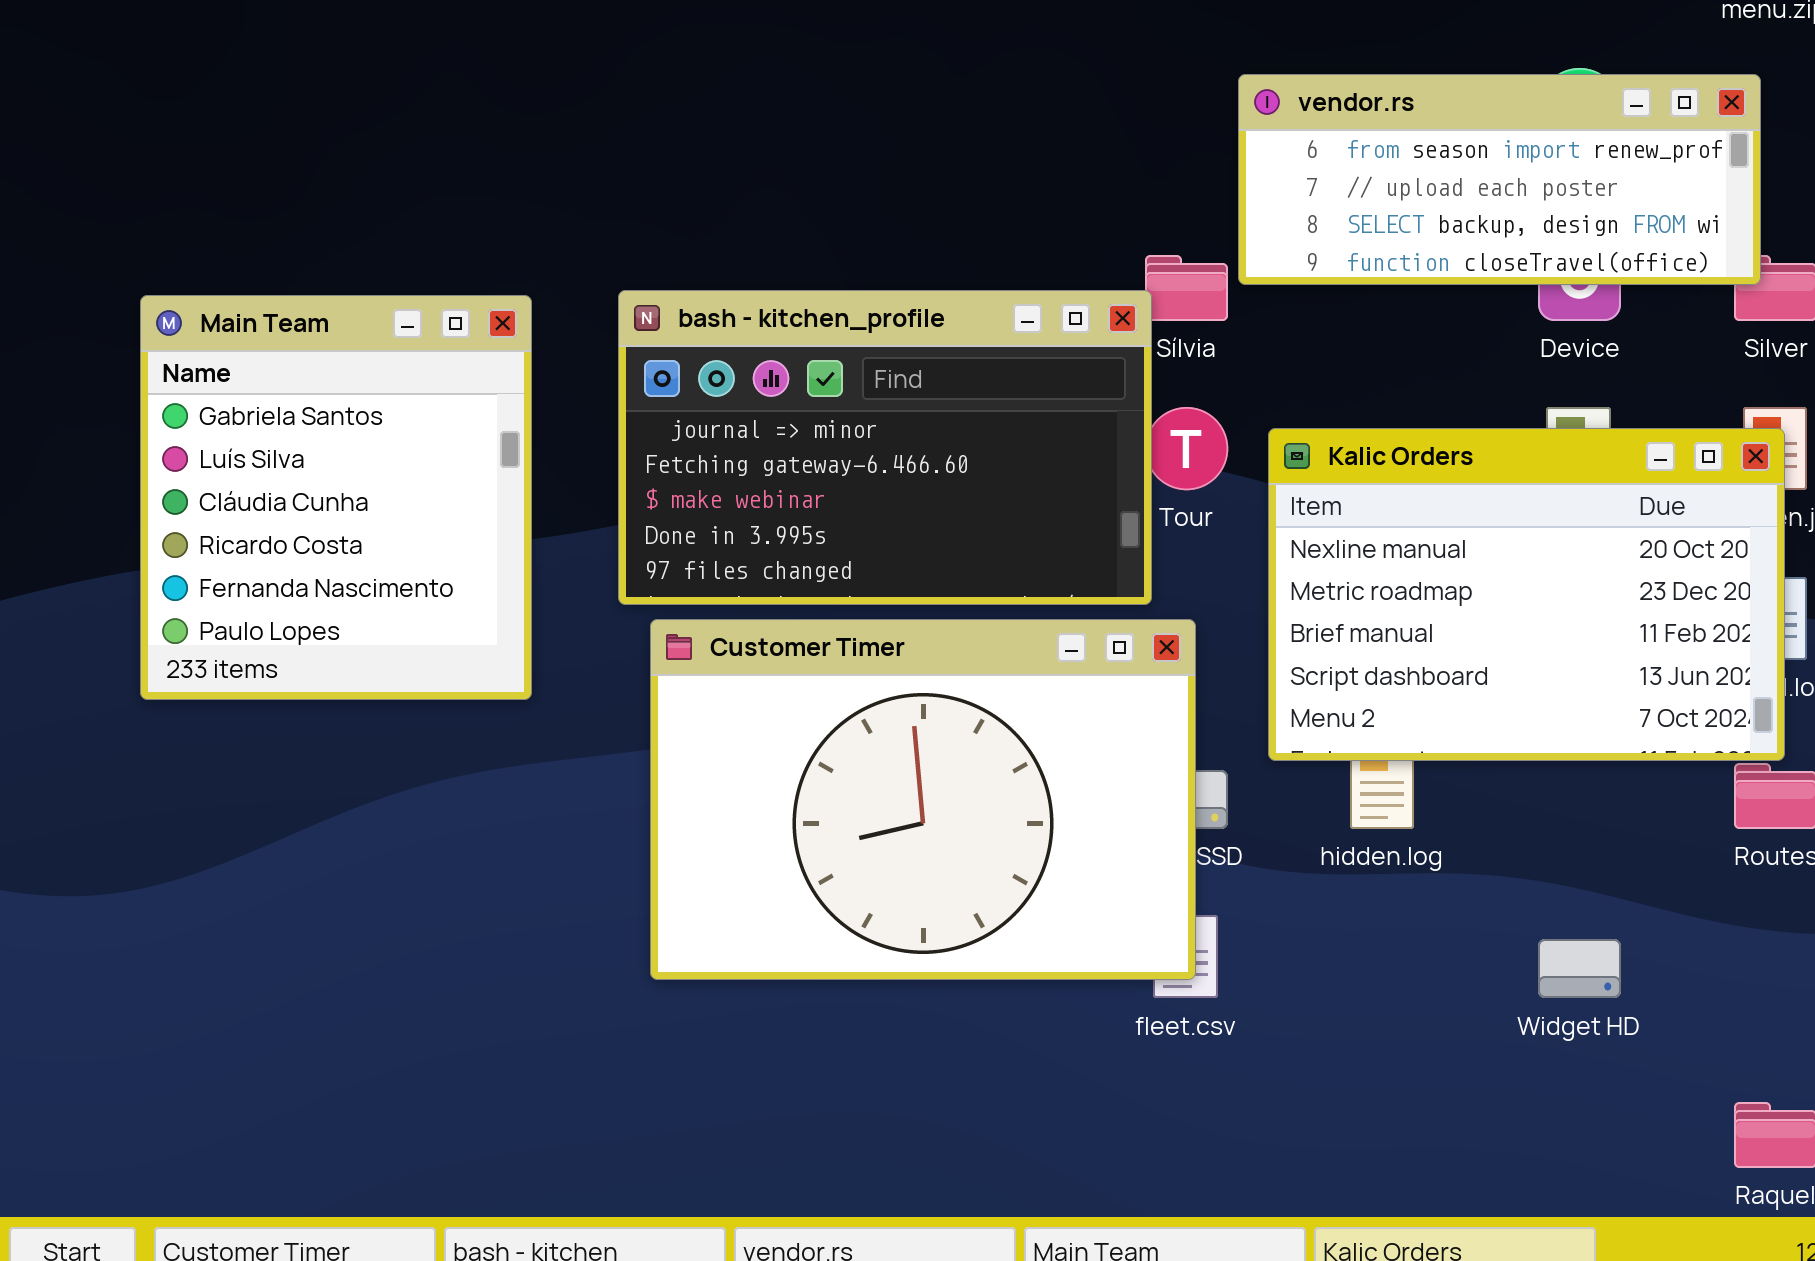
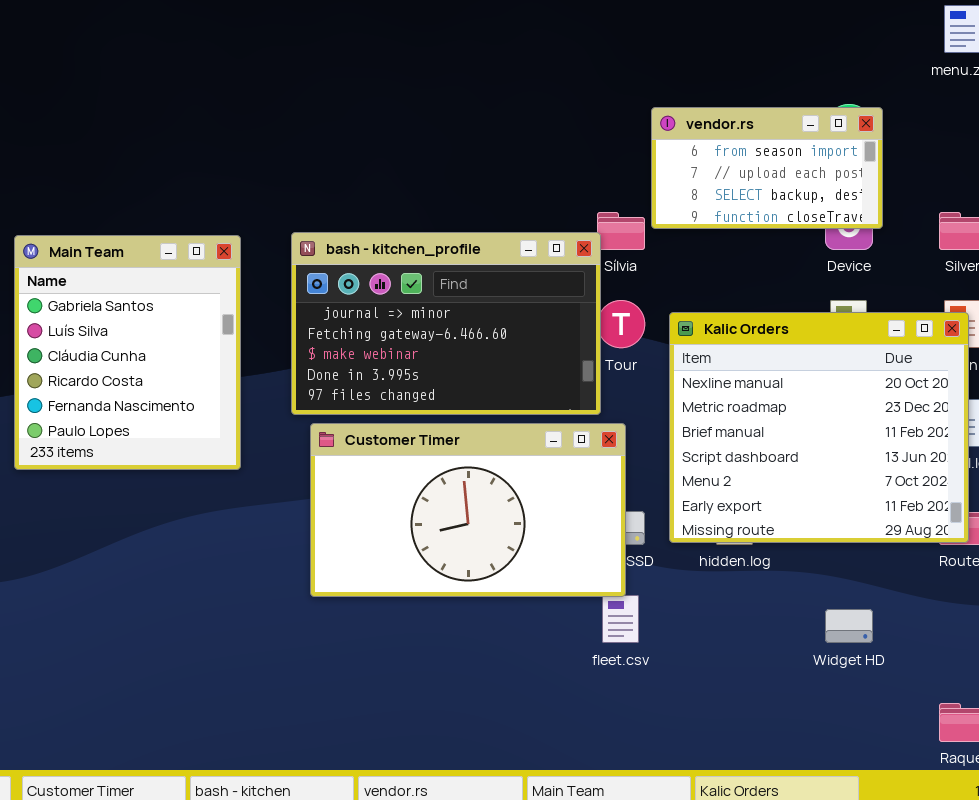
vendor.rs: [1238,74,1761,285] -> [651,107,883,229], resized
Kalic Orders: [1268,428,1785,761] -> [669,312,969,543], resized
Customer Timer: [650,619,1196,980] -> [310,423,626,597], resized

